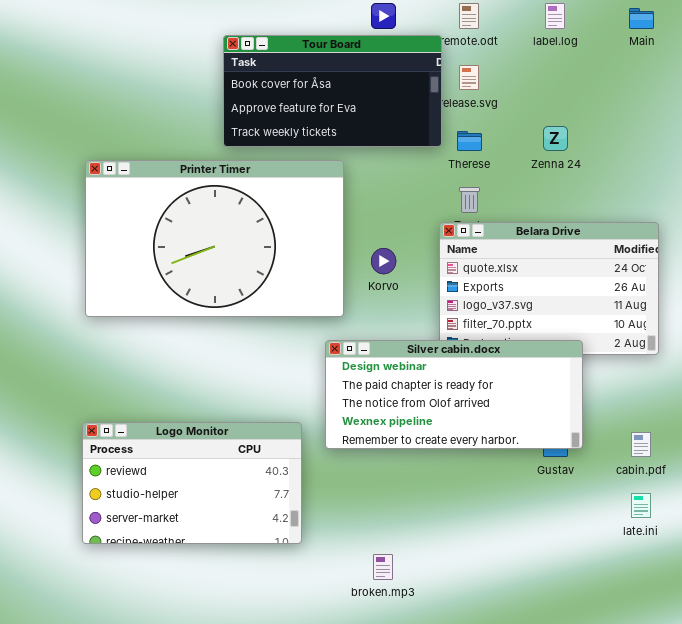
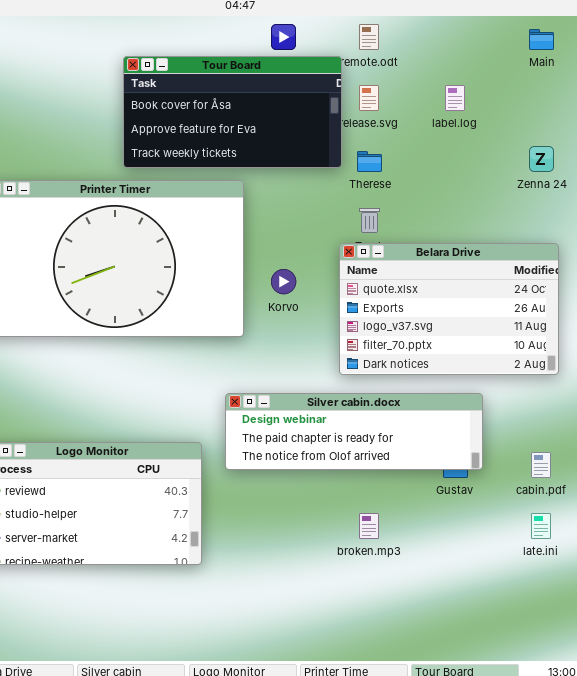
label.log: [545,3,565,29] -> [445,85,465,111], moved
Zenna 24: [543,126,568,151] -> [529,146,554,172], moved
Silver cabin.docx: [325,340,583,449] -> [225,393,483,470], resized
broken.mp3: [373,554,393,580] -> [359,513,379,539], moved

